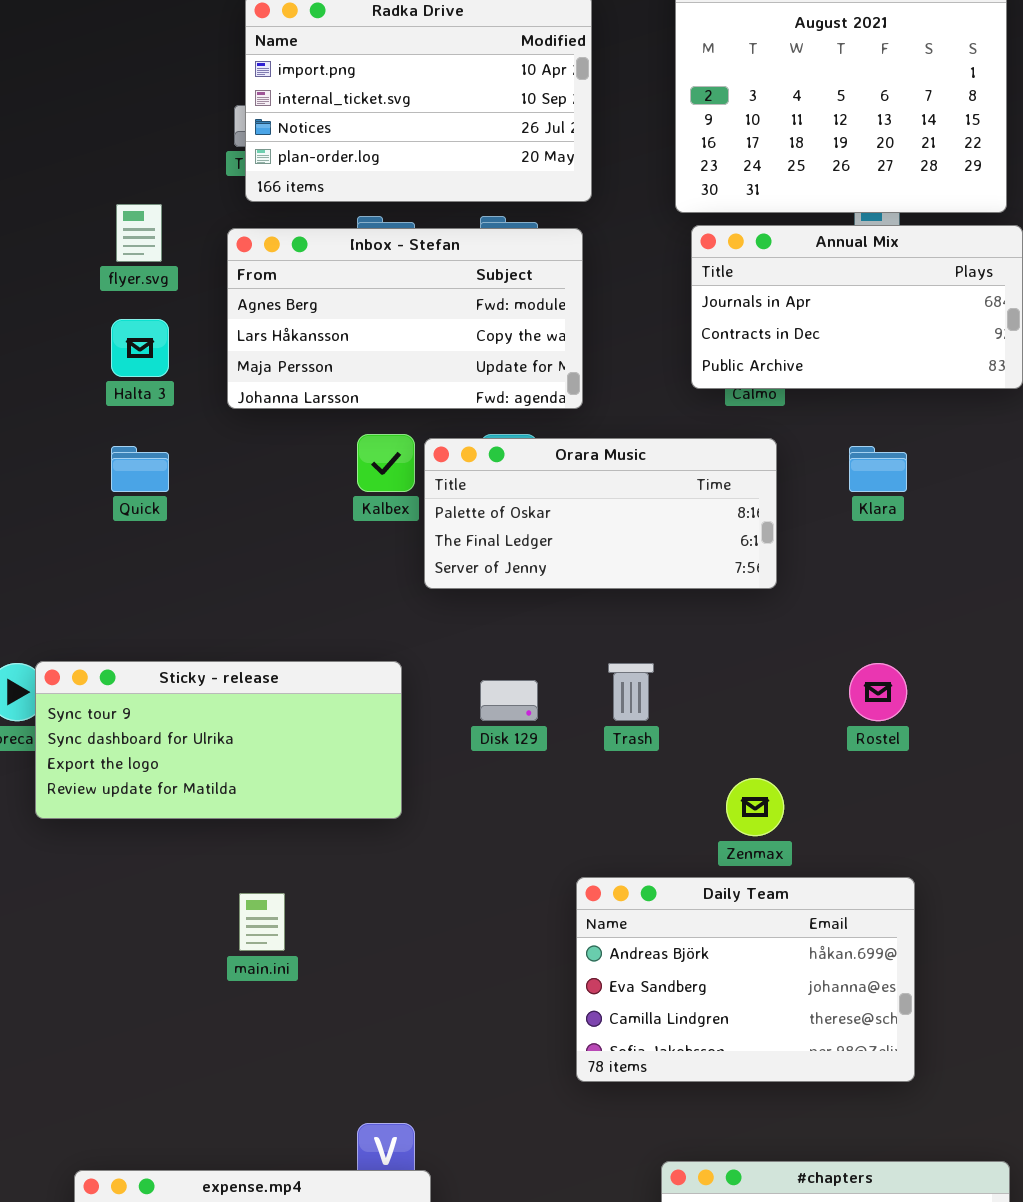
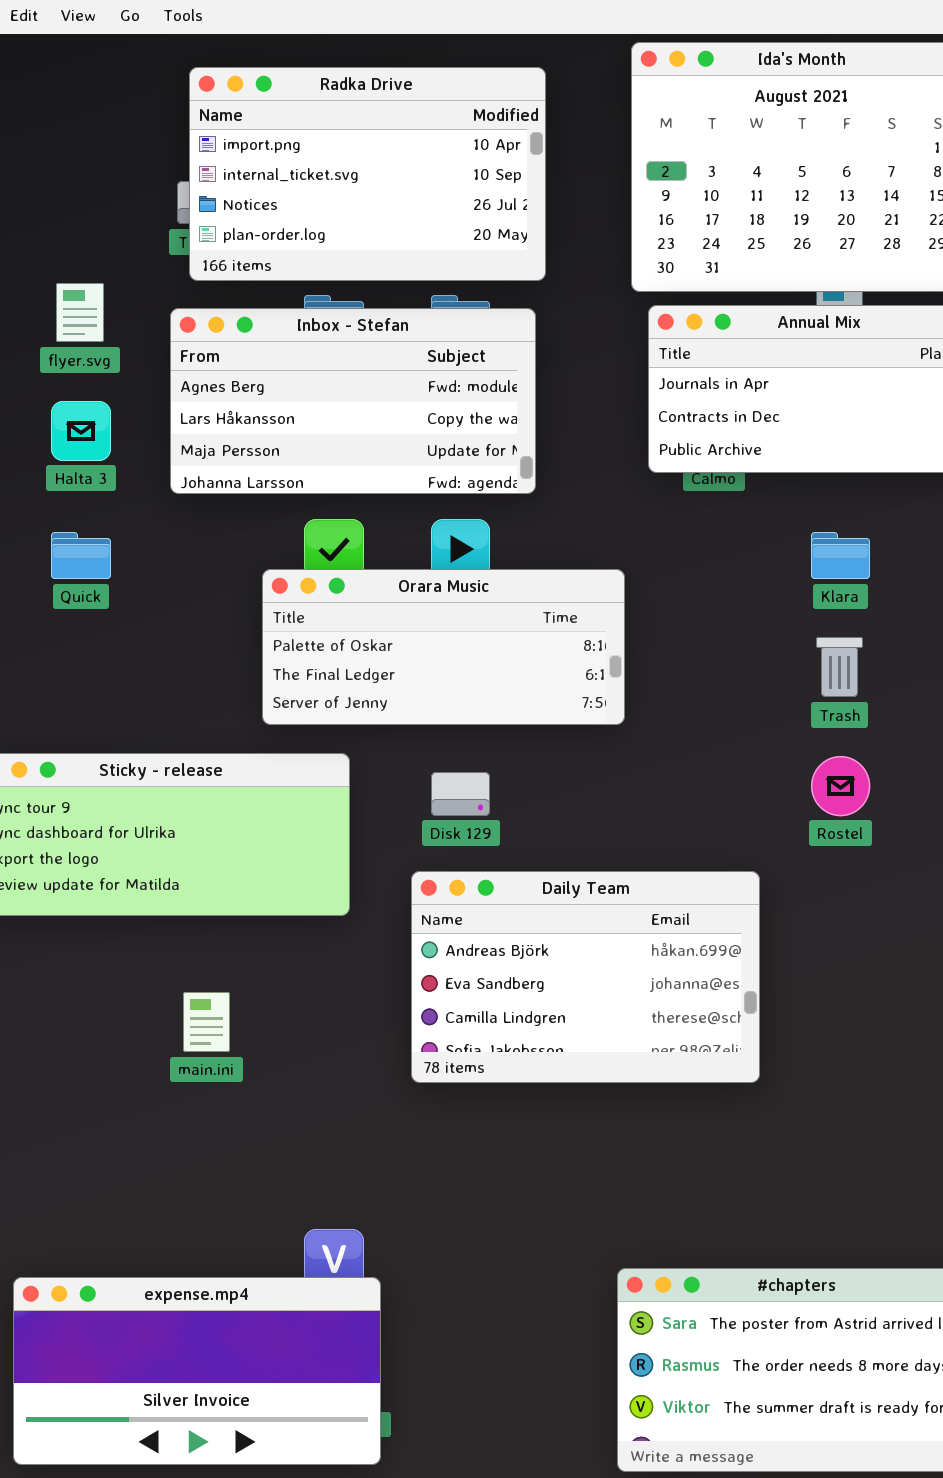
Orara Music: [424,438,777,589] -> [262,569,625,725], moved
Trash: [608,663,654,721] -> [816,637,863,697], moved
Daily Team: [576,877,915,1082] -> [411,871,760,1083], moved

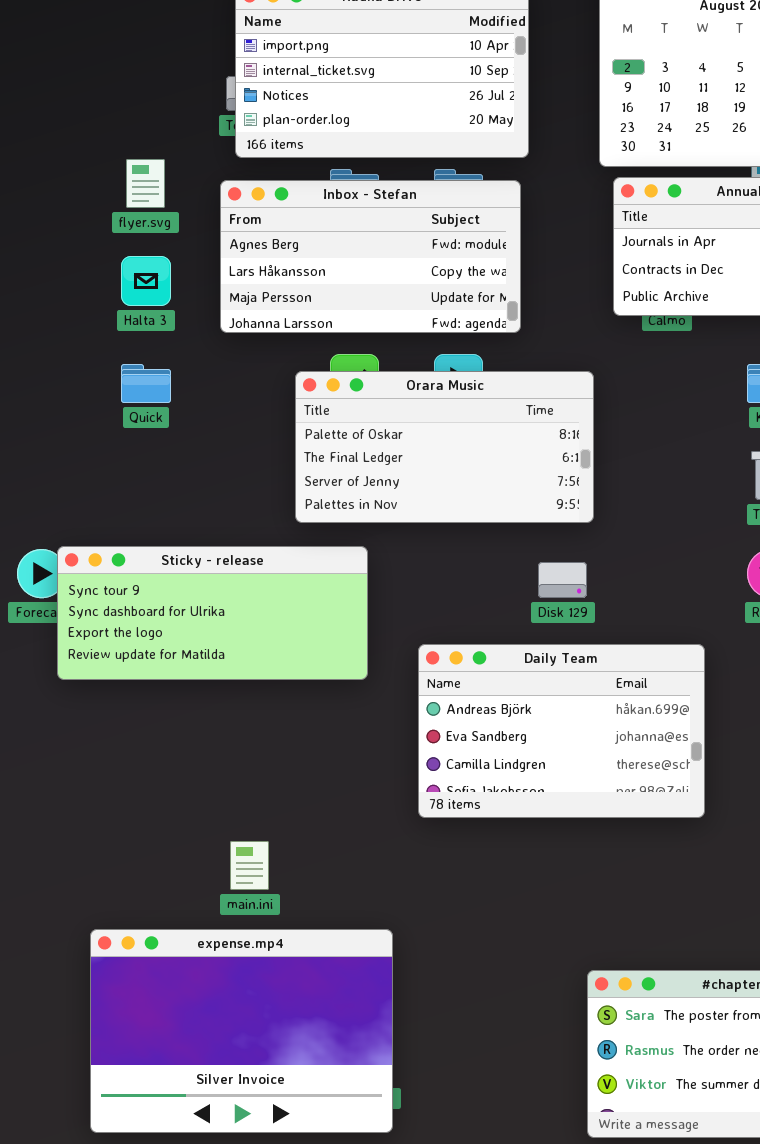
Orara Music: [262,569,625,725] -> [295,371,594,523], resized
Disk 129: [431,772,490,816] -> [538,562,587,598], moved
main.ini: [183,992,230,1052] -> [230,841,269,890], moved
expense.mp4: [13,1277,381,1465] -> [90,929,393,1133], resized

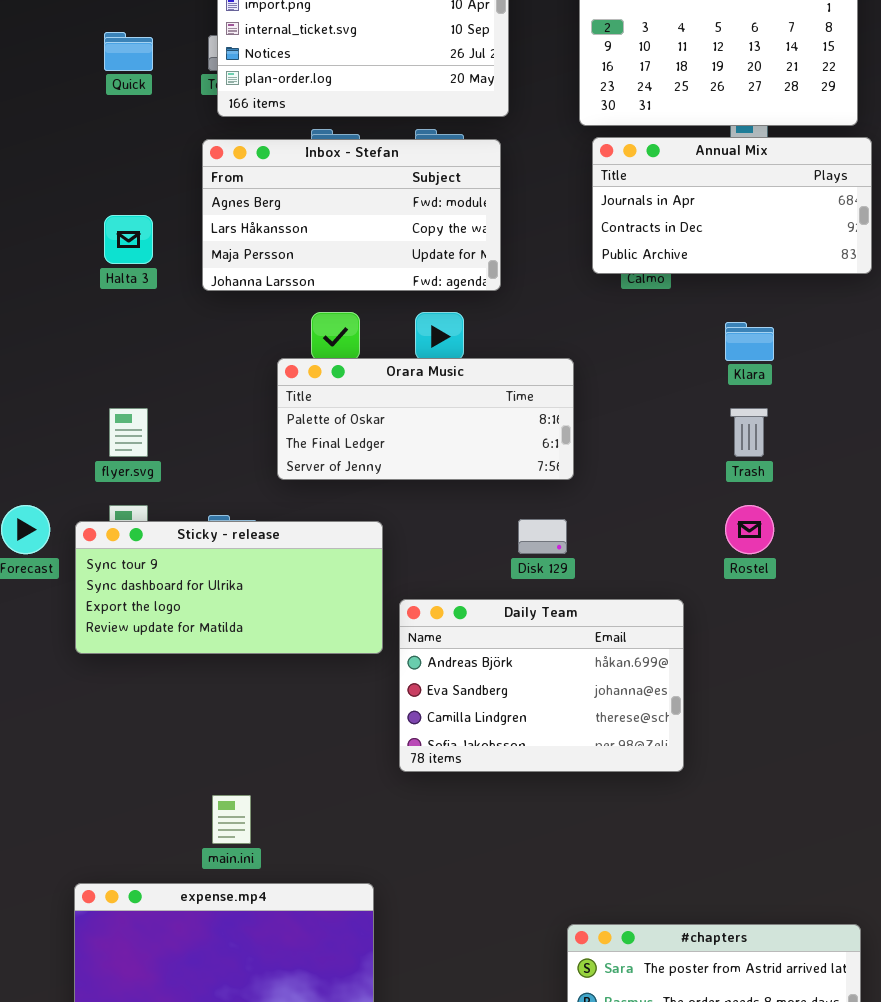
flyer.svg: [126,159,165,208] -> [109,408,148,457], moved
Quick: [121,364,171,403] -> [104,32,153,71], moved
Orara Music: [295,371,594,523] -> [277,358,574,480], resized
Sticky - release: [57,546,368,680] -> [75,521,383,654], moved

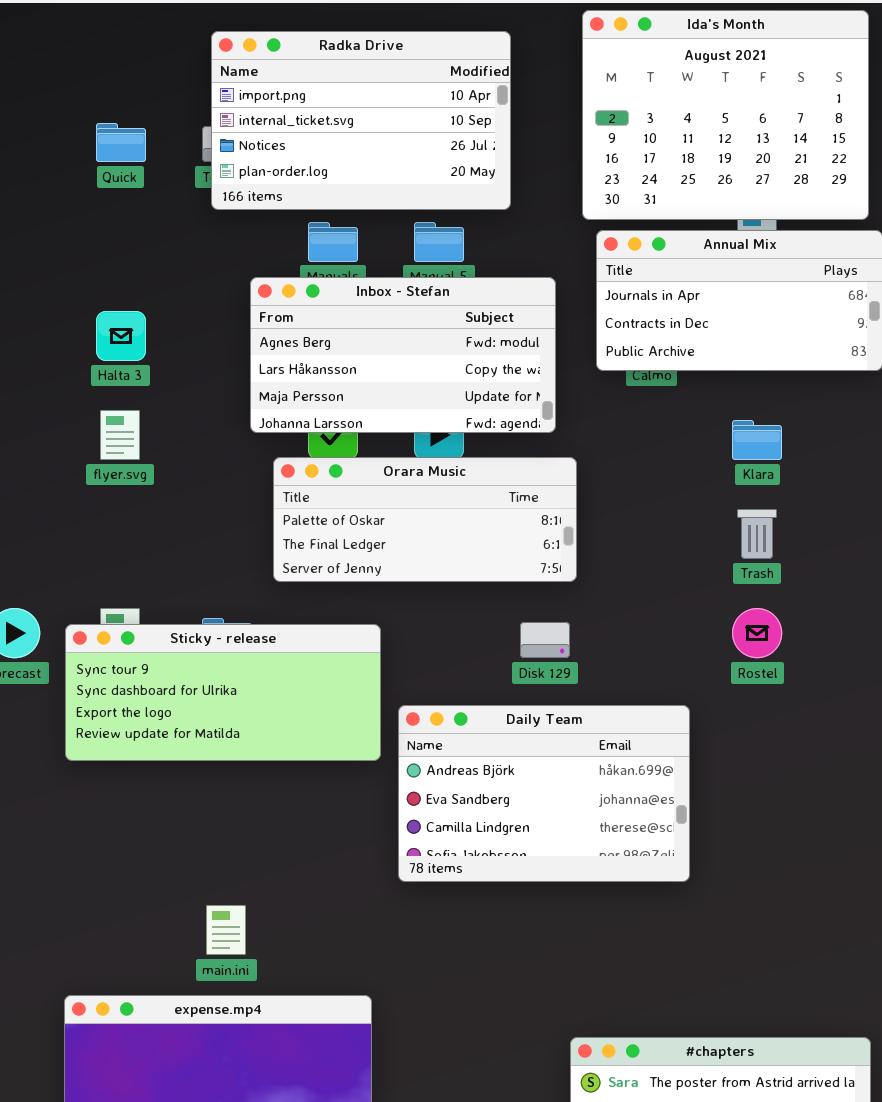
Inbox - Stefan: [202,139,501,291] -> [250,277,556,433], moved
flyer.svg: [109,408,148,457] -> [100,410,140,460], moved

